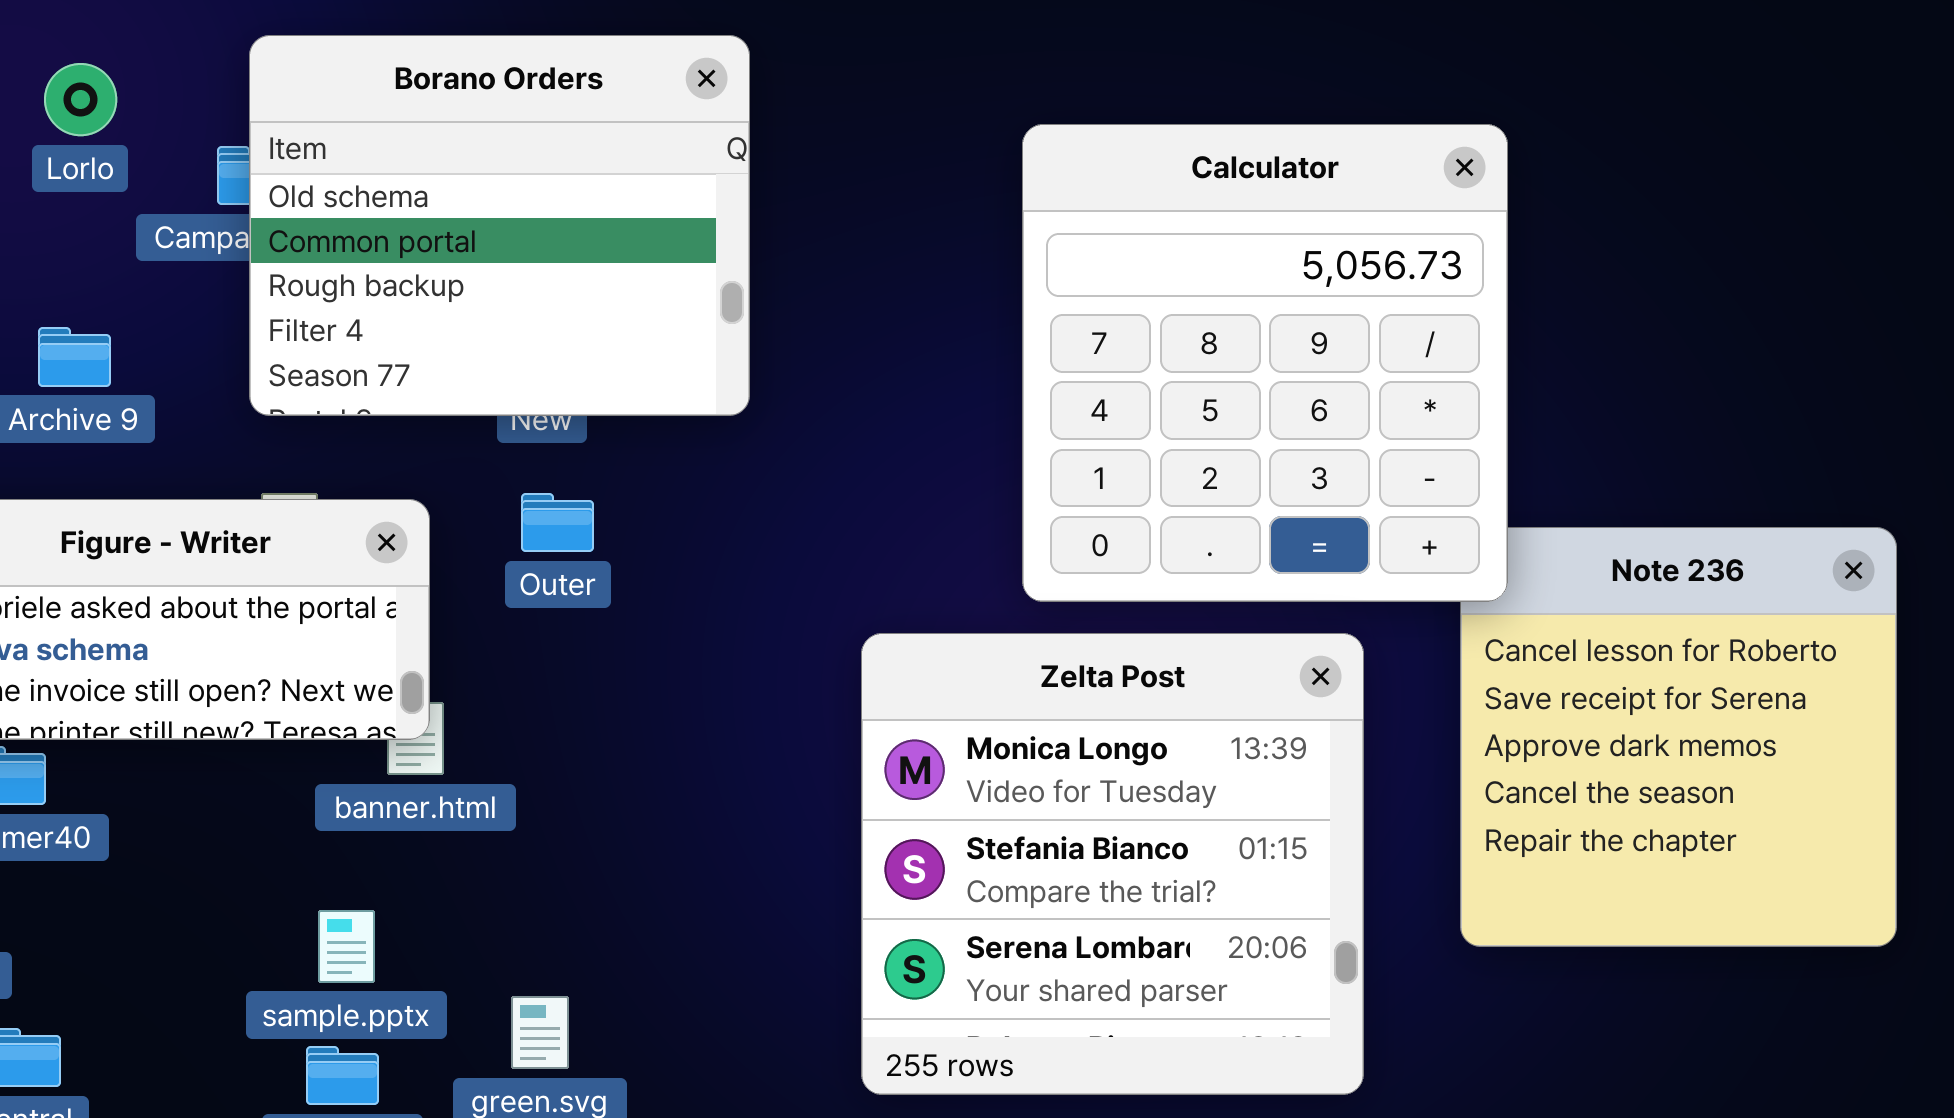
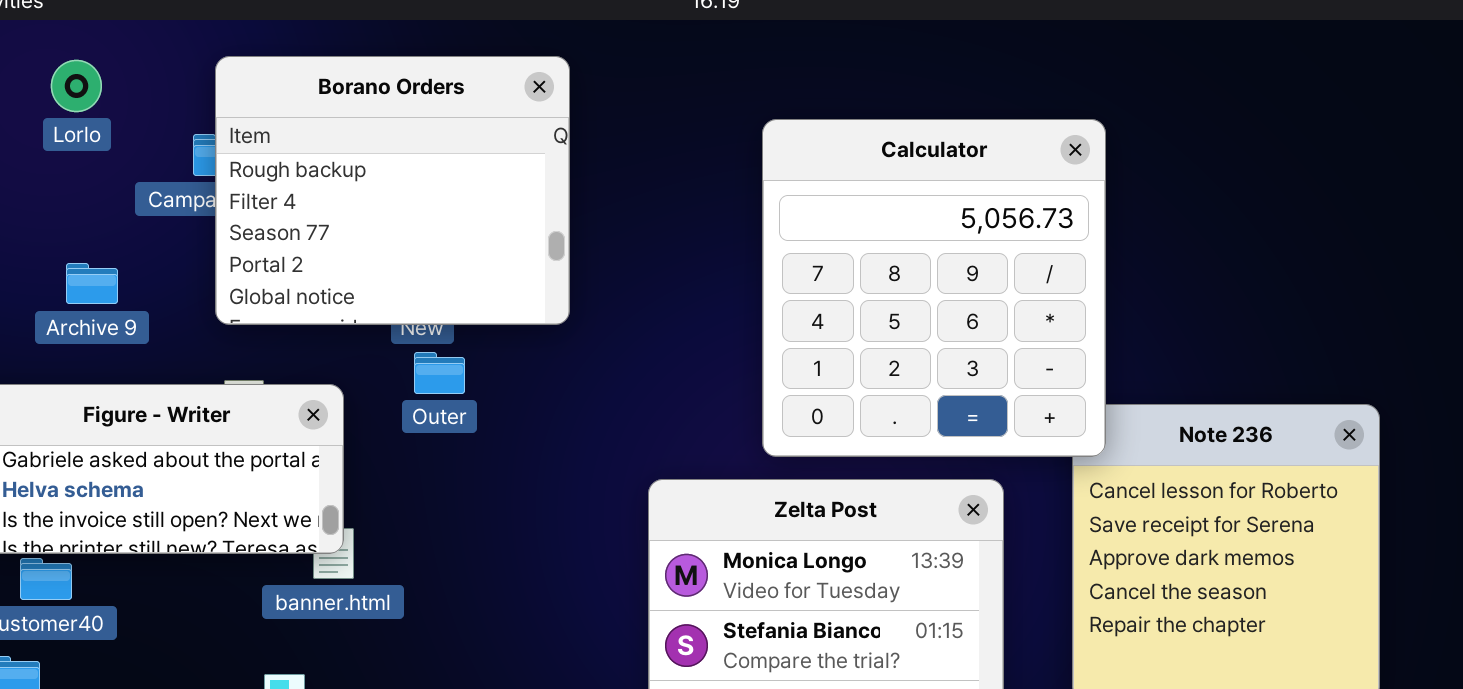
Borano Orders: [249,35,750,416] -> [215,56,570,325], scrolled down 2 rows
Lorlo: [44,63,117,136] -> [51,60,102,112], moved
Outer: [521,493,594,552] -> [414,352,465,394], moved

